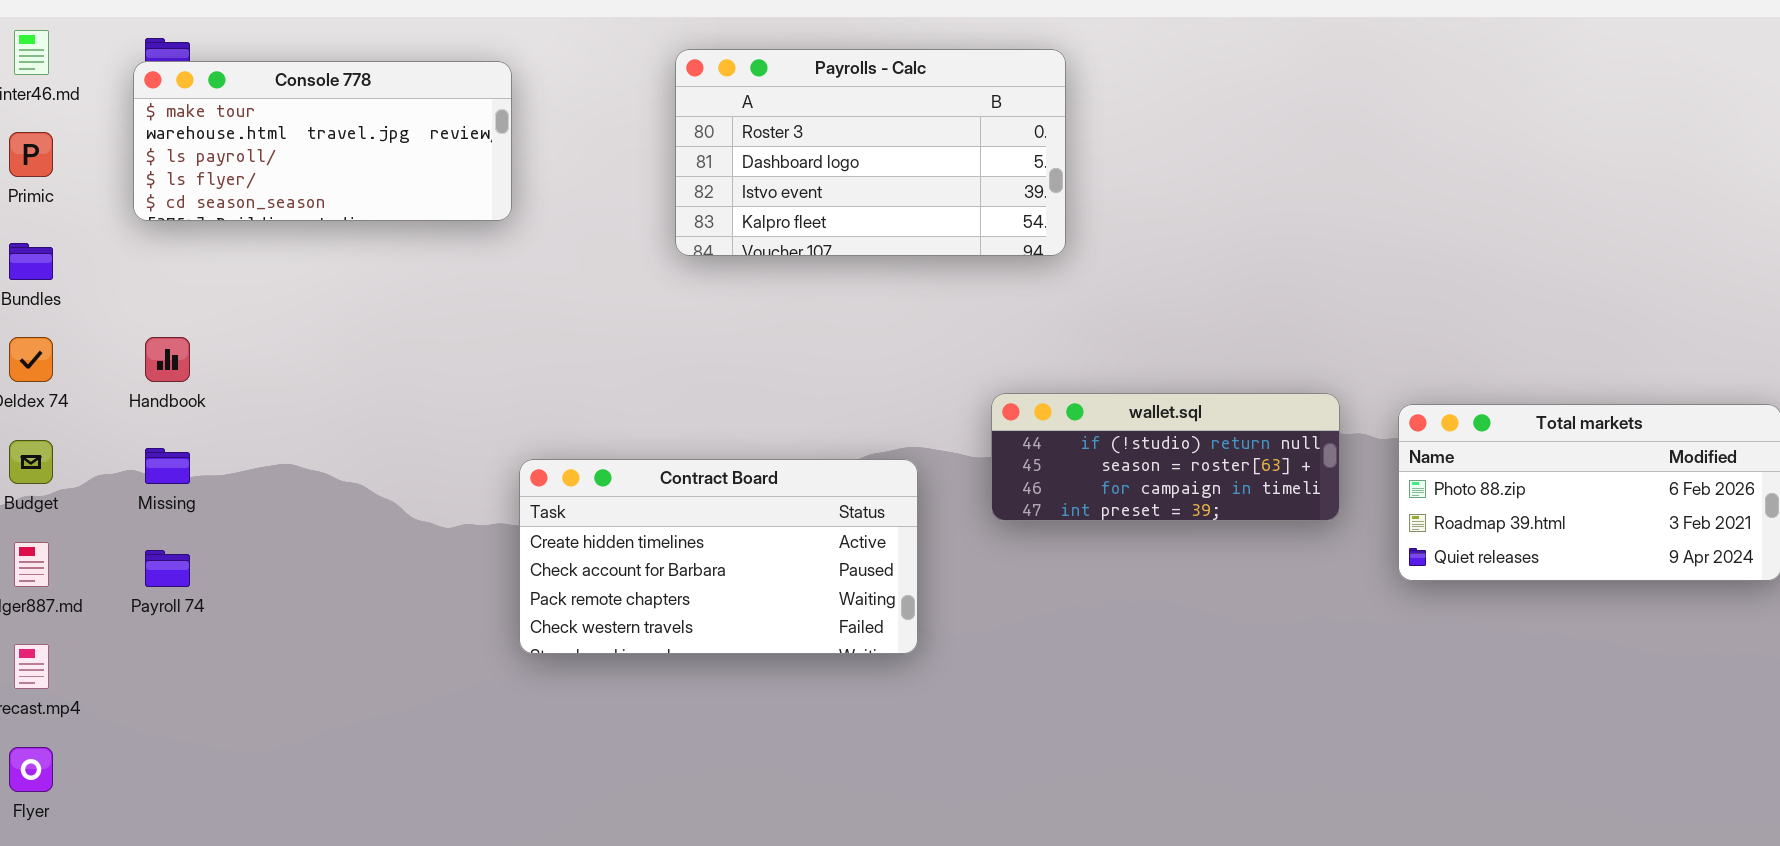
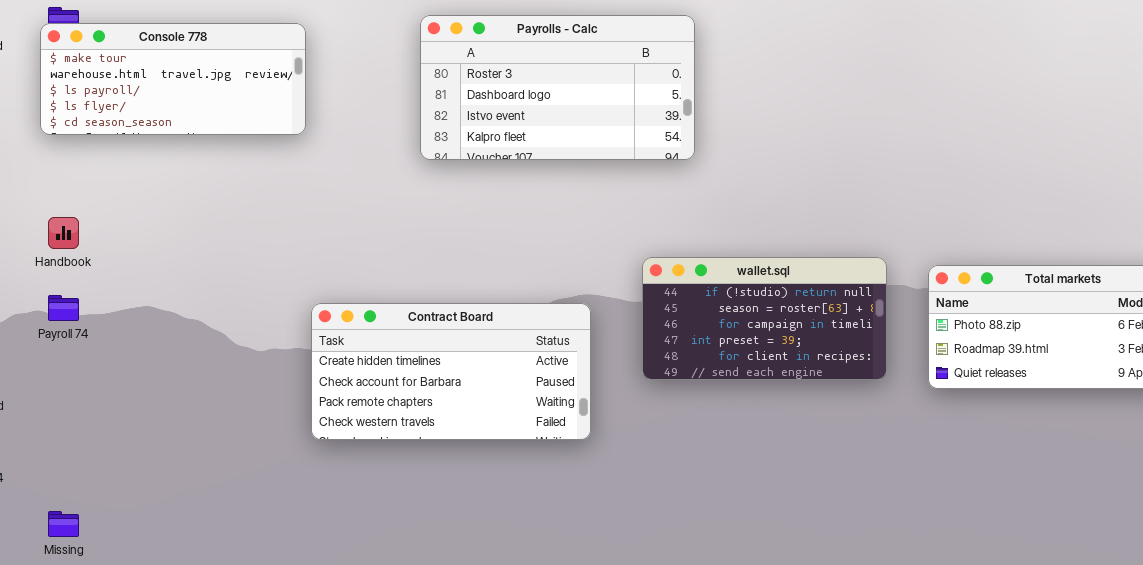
wallet.sql: [991,393,1340,521] -> [642,257,887,380], resized
Missing: [145,448,190,484] -> [48,511,79,537], moved
Payroll 74: [145,550,190,587] -> [48,295,79,321], moved

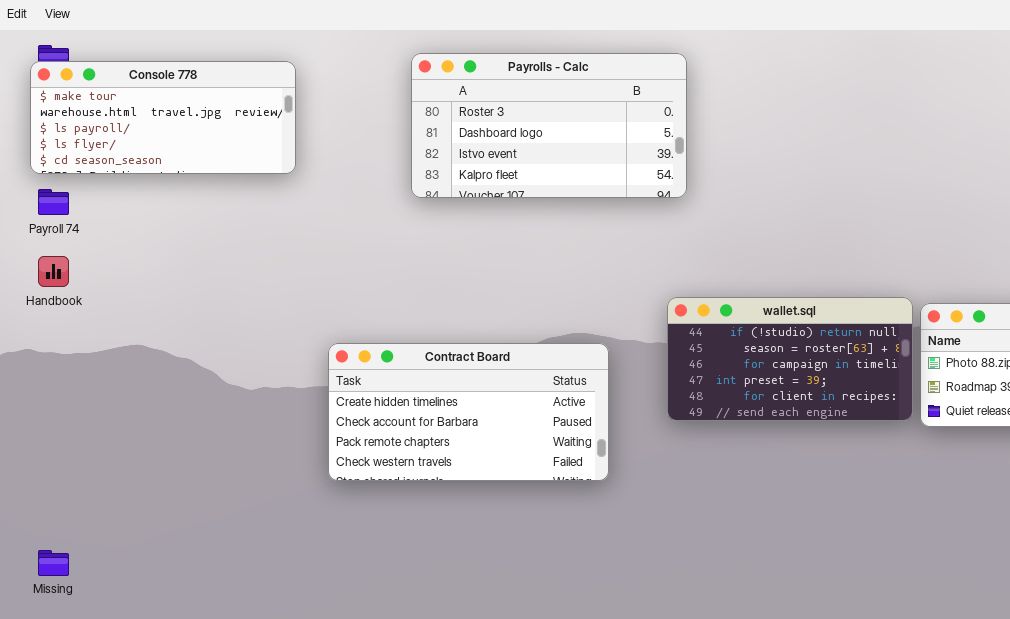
wallet.sql: [642,257,887,380] -> [667,297,913,421], moved
Payroll 74: [48,295,79,321] -> [38,189,69,215], moved
Contract Board: [311,303,591,440] -> [328,343,609,481], moved

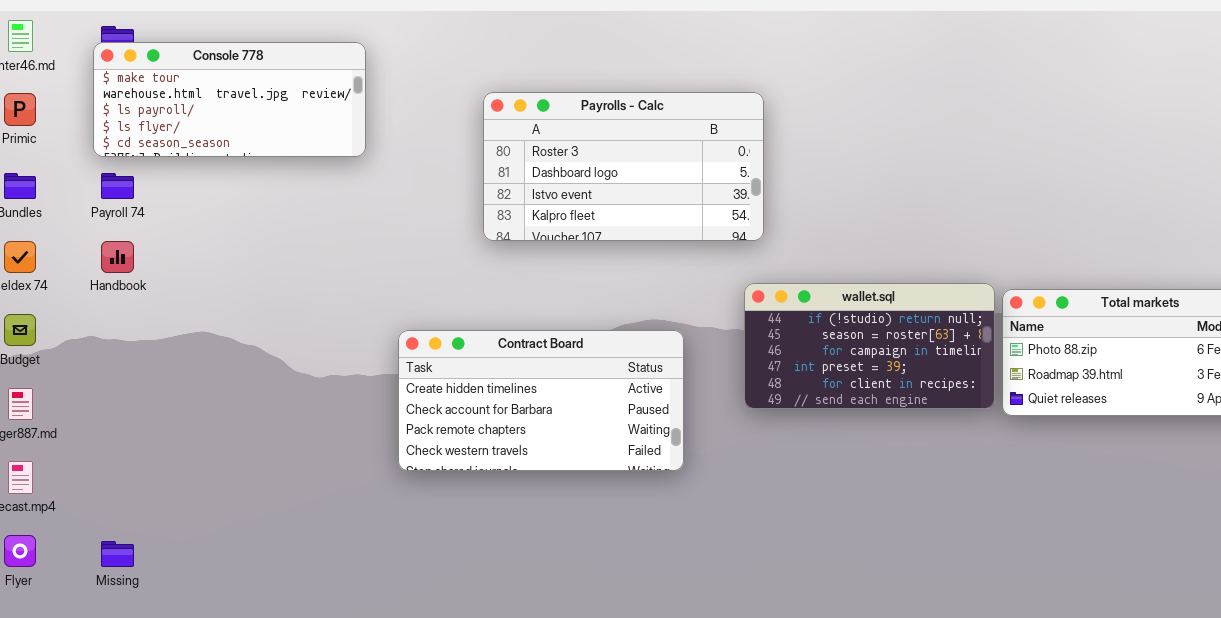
Payrolls - Calc: [411,53,687,198] -> [483,92,764,241], moved

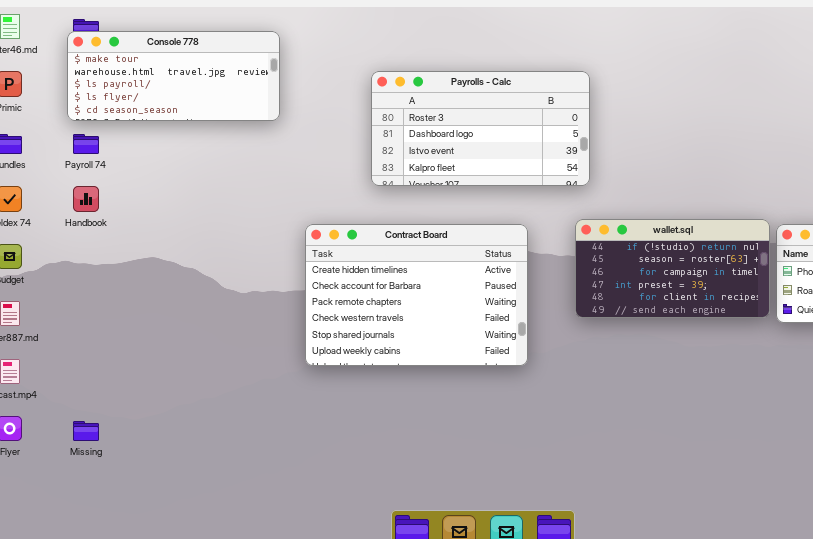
Contract Board: [398,330,684,471] -> [305,224,528,366], resized

